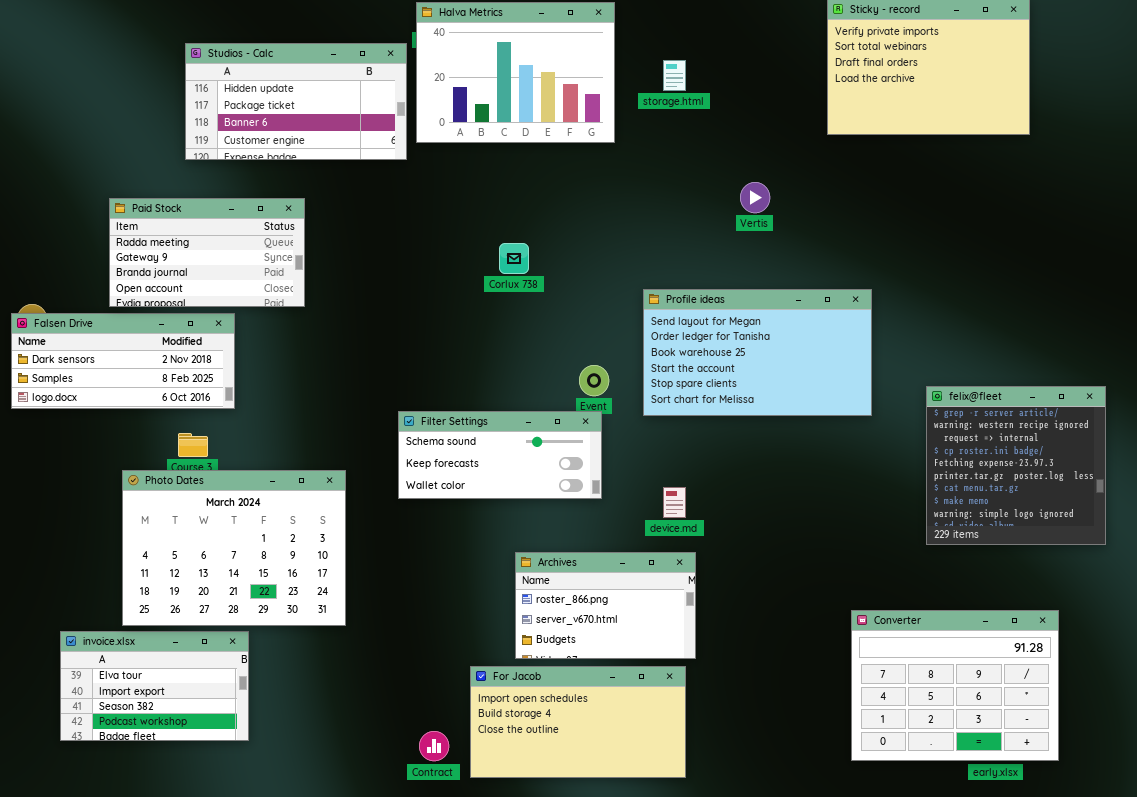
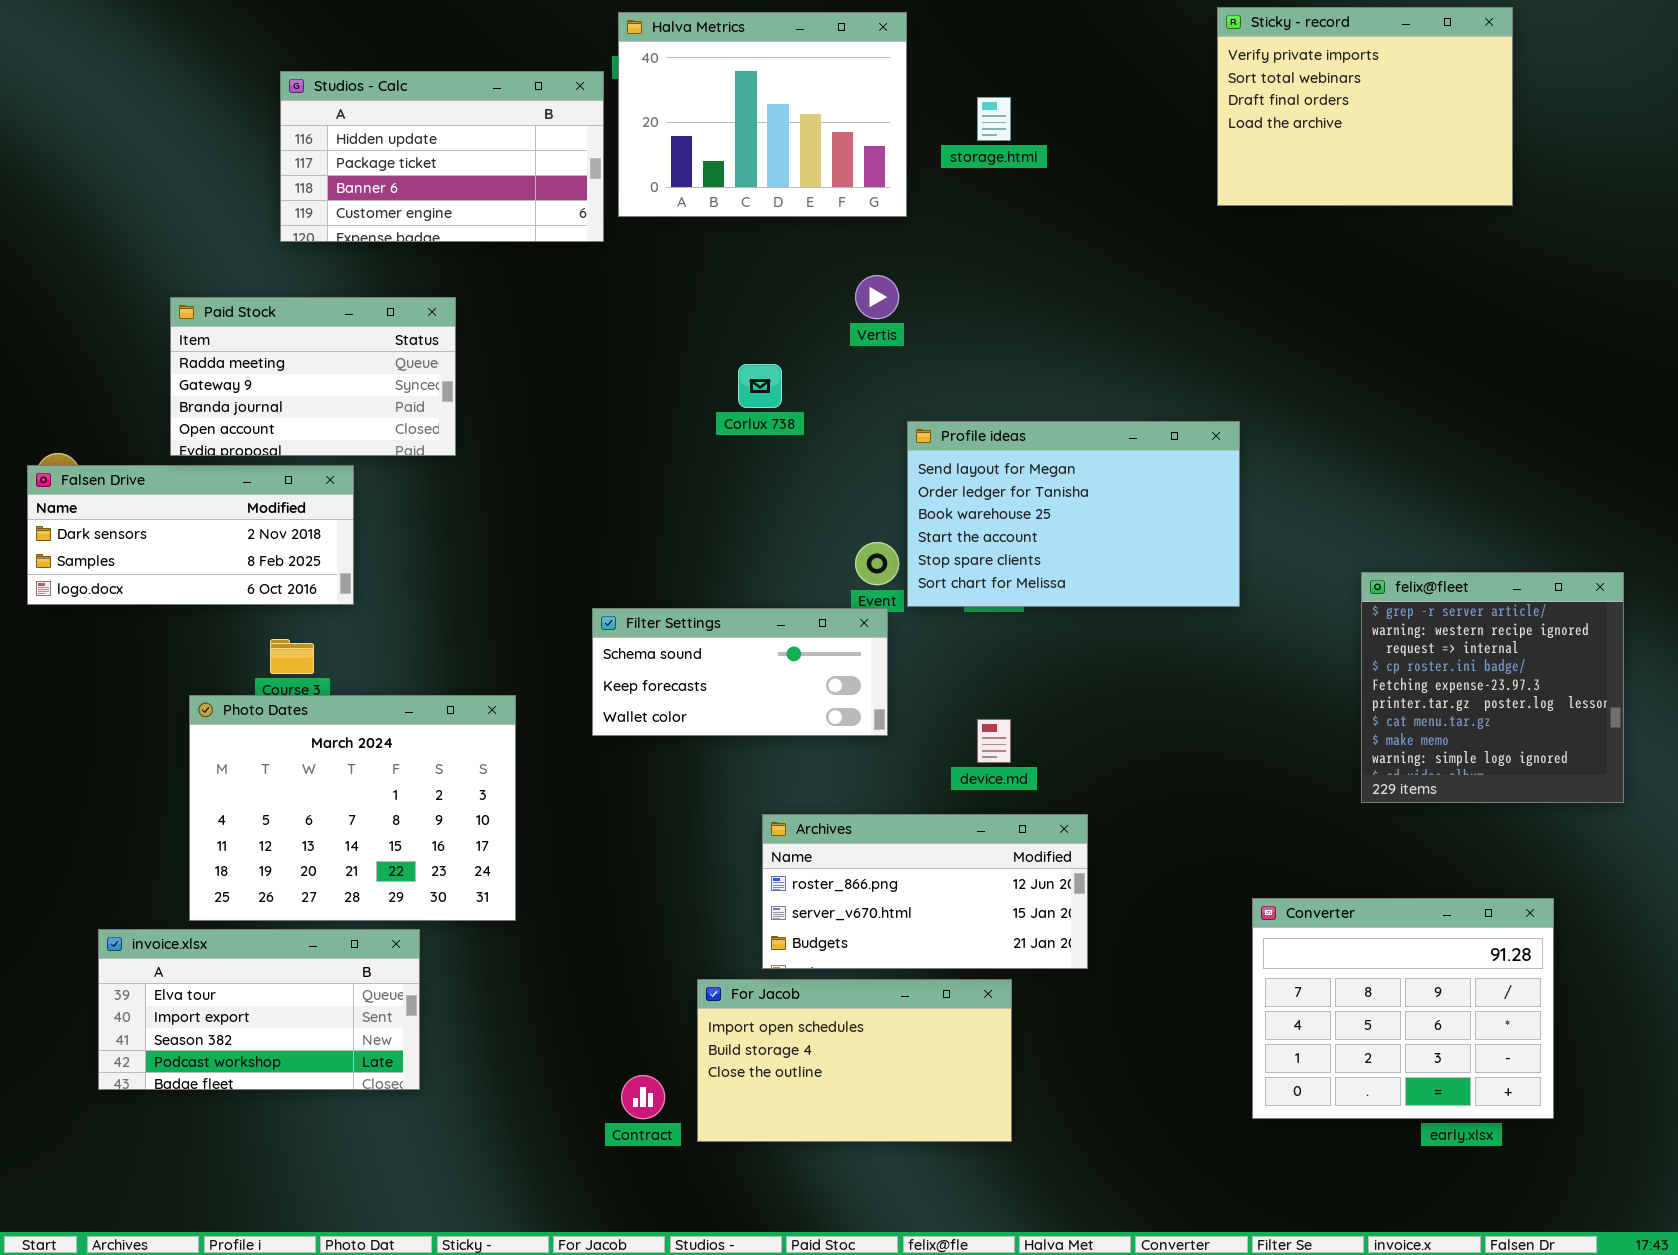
Vertis: [740,182,770,213] -> [855,275,899,319], moved
Profile ideas: [643,289,872,416] -> [907,421,1240,607], moved
Archives: [515,552,696,659] -> [762,814,1088,969], resized
invoice.xlsx: [60,631,249,741] -> [98,929,420,1090], resized

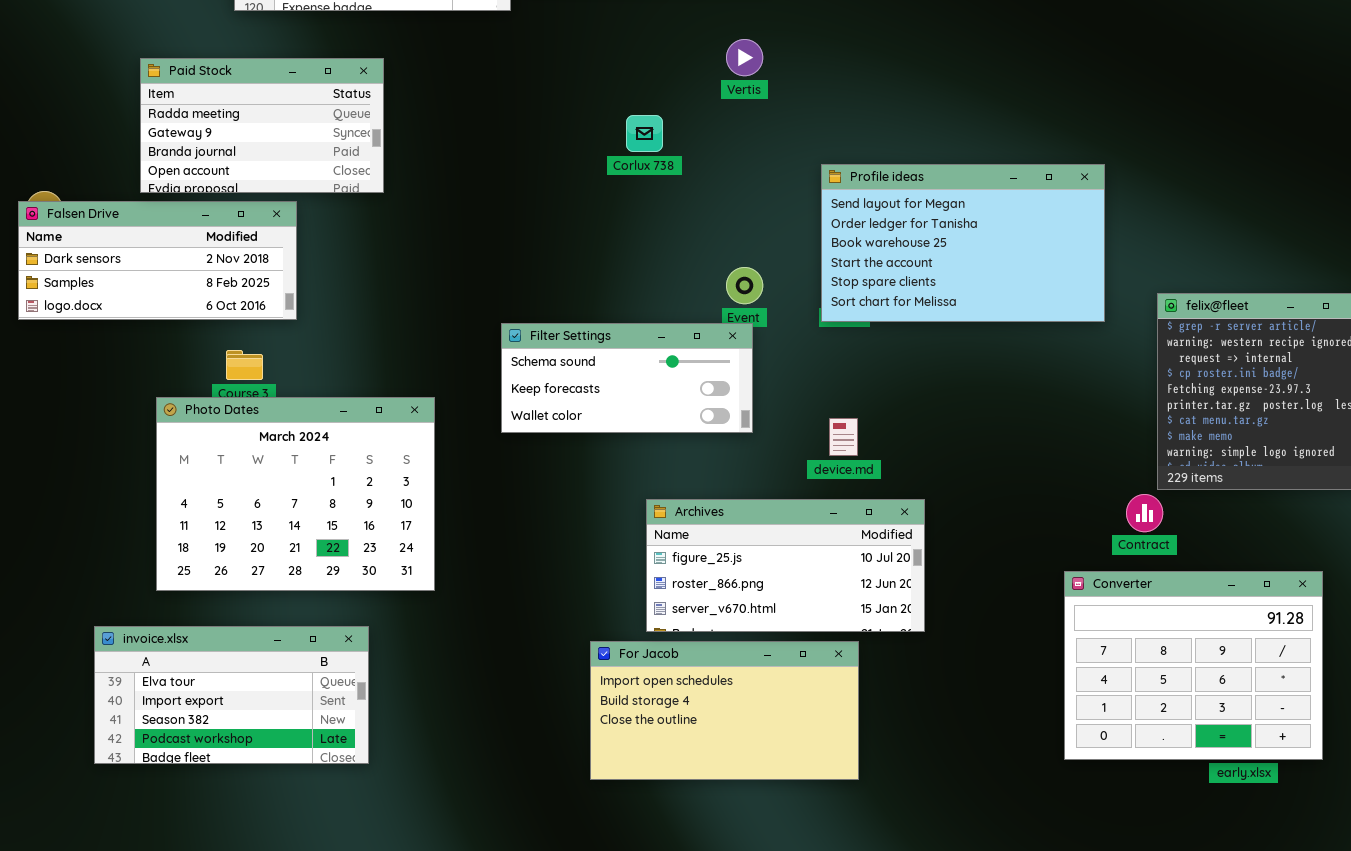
Profile ideas: [907,421,1240,607] -> [821,164,1105,322], moved
Archives: [762,814,1088,969] -> [646,499,925,632], scrolled up 1 row
invoice.xlsx: [98,929,420,1090] -> [94,626,369,764], moved
Contract: [621,1075,665,1119] -> [1126,494,1163,532], moved

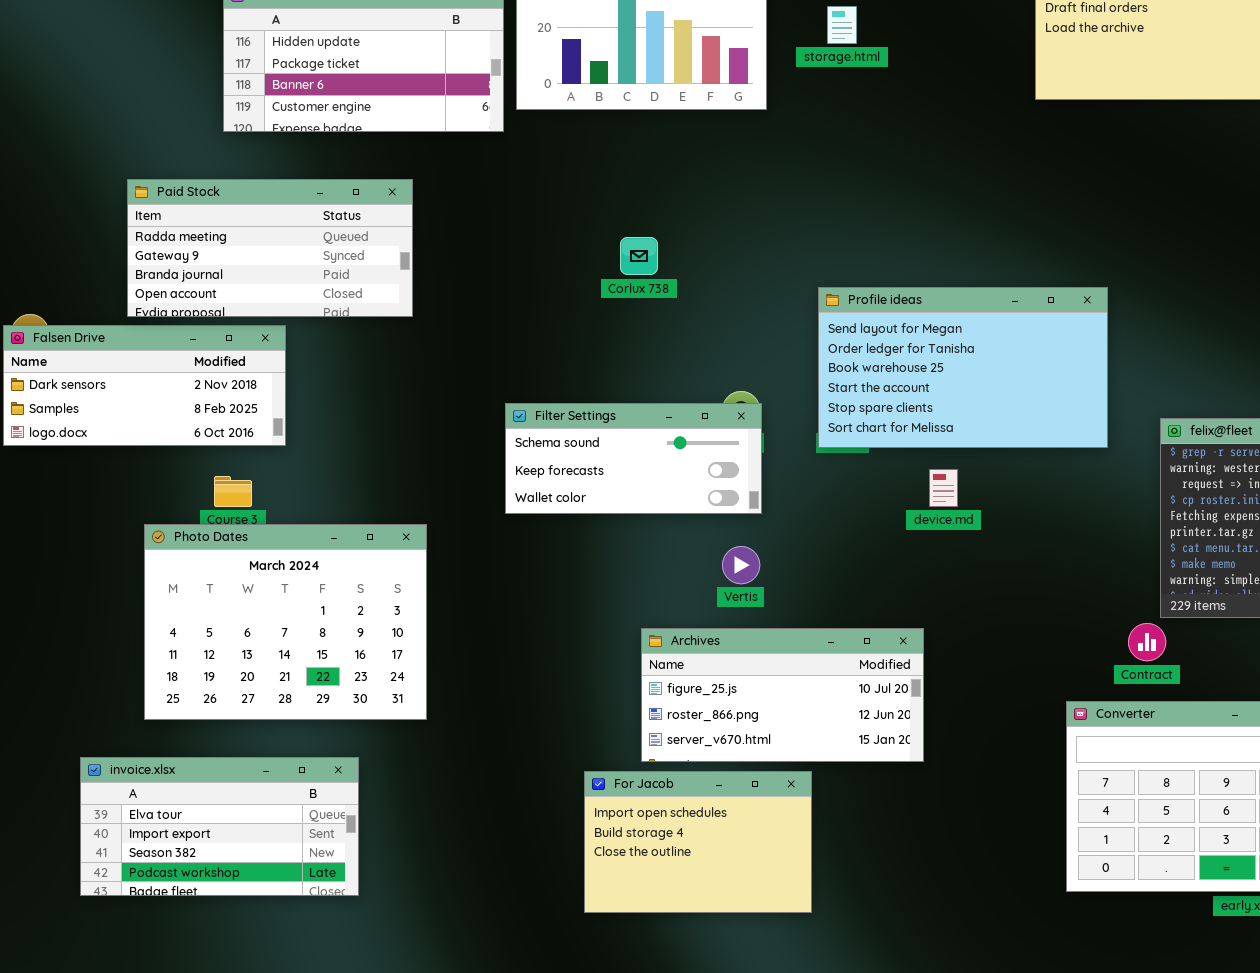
Vertis: [726,39,763,76] -> [722,546,760,584], moved
Paid Stock: [140,58,384,193] -> [127,179,413,317], resized
Filter Settings: [501,323,753,433] -> [505,403,762,514], moved
device.md: [829,418,858,456] -> [929,469,958,507], moved
For Jacob: [590,641,859,780] -> [584,771,812,913], resized

